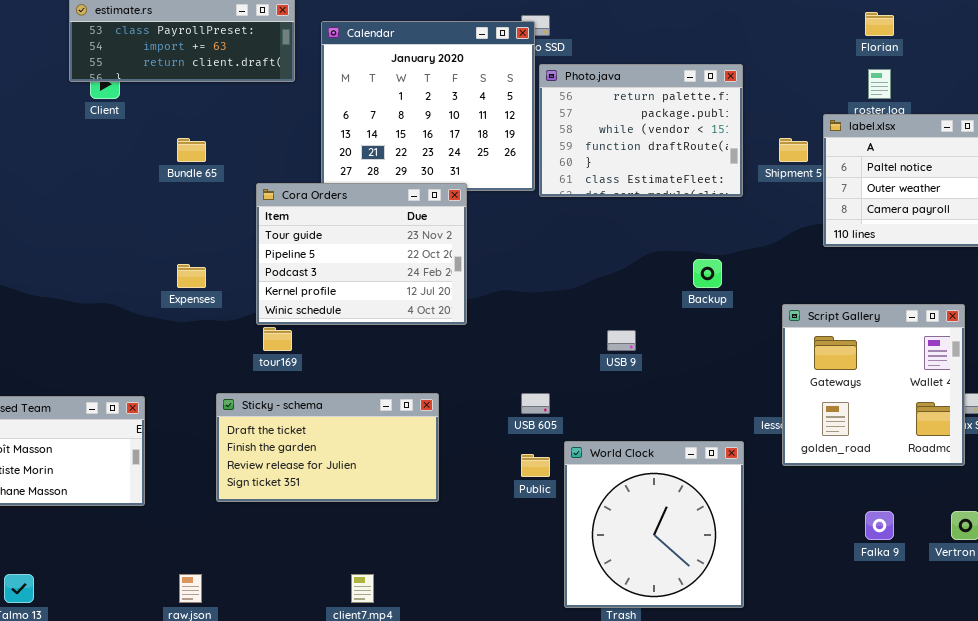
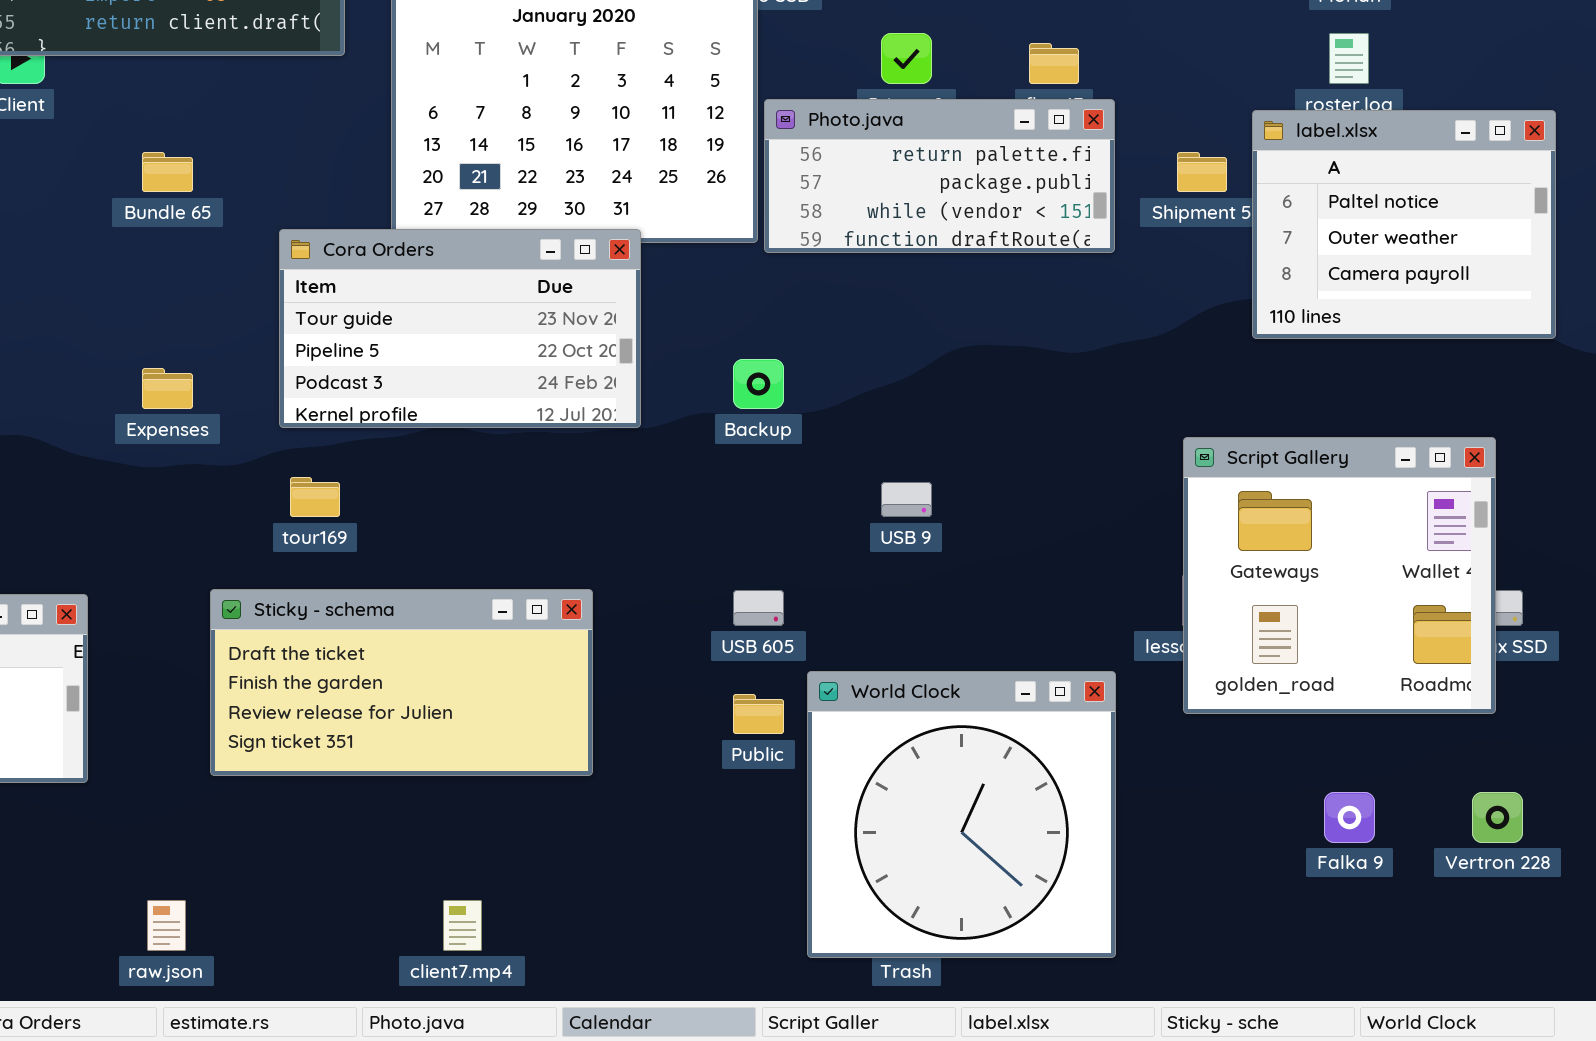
Photo.java: [539,64,743,197] -> [764,99,1115,253], resized
Cora Orders: [256,183,467,325] -> [279,229,641,428], resized
Backup: [693,259,722,288] -> [733,359,784,409], moved

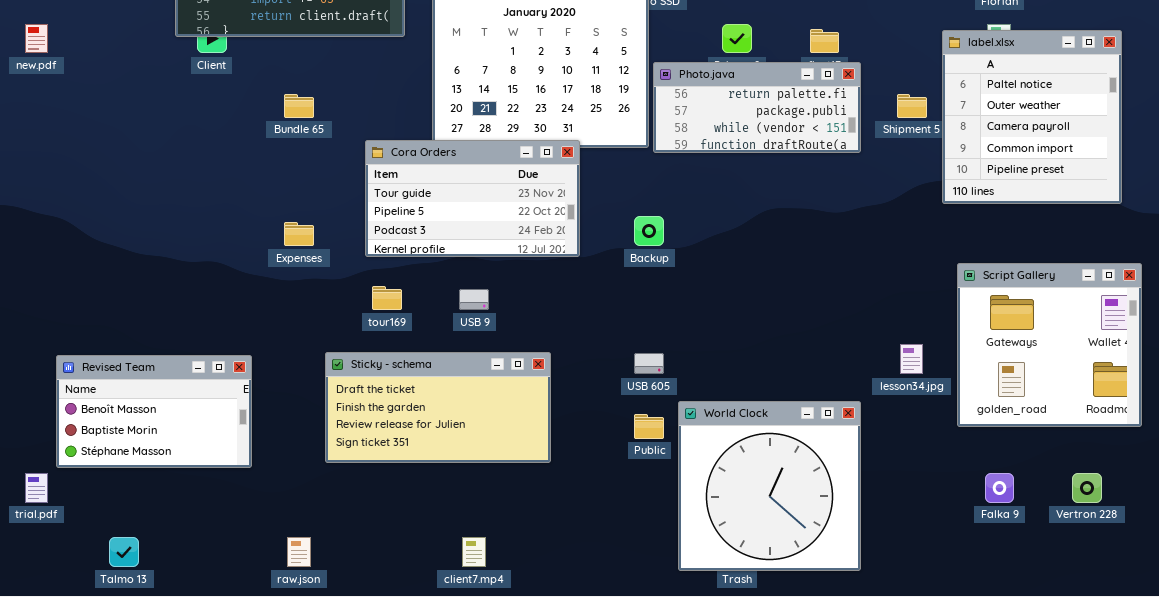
label.xlsx: [1252,110,1556,339] -> [942,30,1122,204], resized
Script Gallery: [1183,437,1496,714] -> [957,263,1142,427], moved
USB 9: [881,482,932,517] -> [459,289,489,310], moved

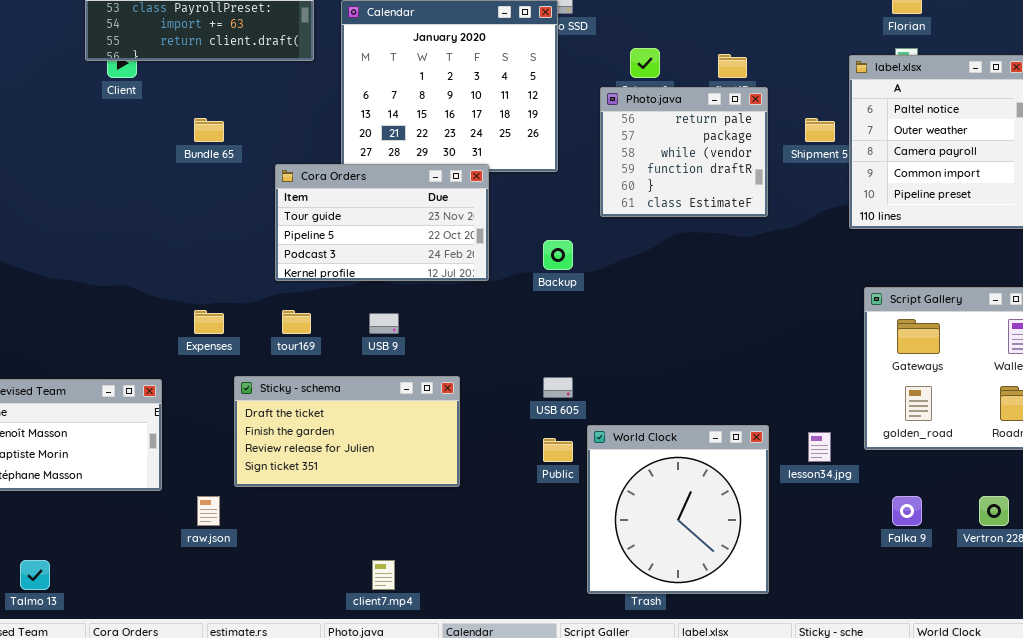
Photo.java: [653,62,861,153] -> [600,87,768,217], resized
Expenses: [284,222,314,246] -> [194,310,224,334], moved
lesson34.jpg: [900,344,923,374] -> [808,432,831,462], moved
raw.json: [287,537,311,567] -> [197,496,220,526], moved

